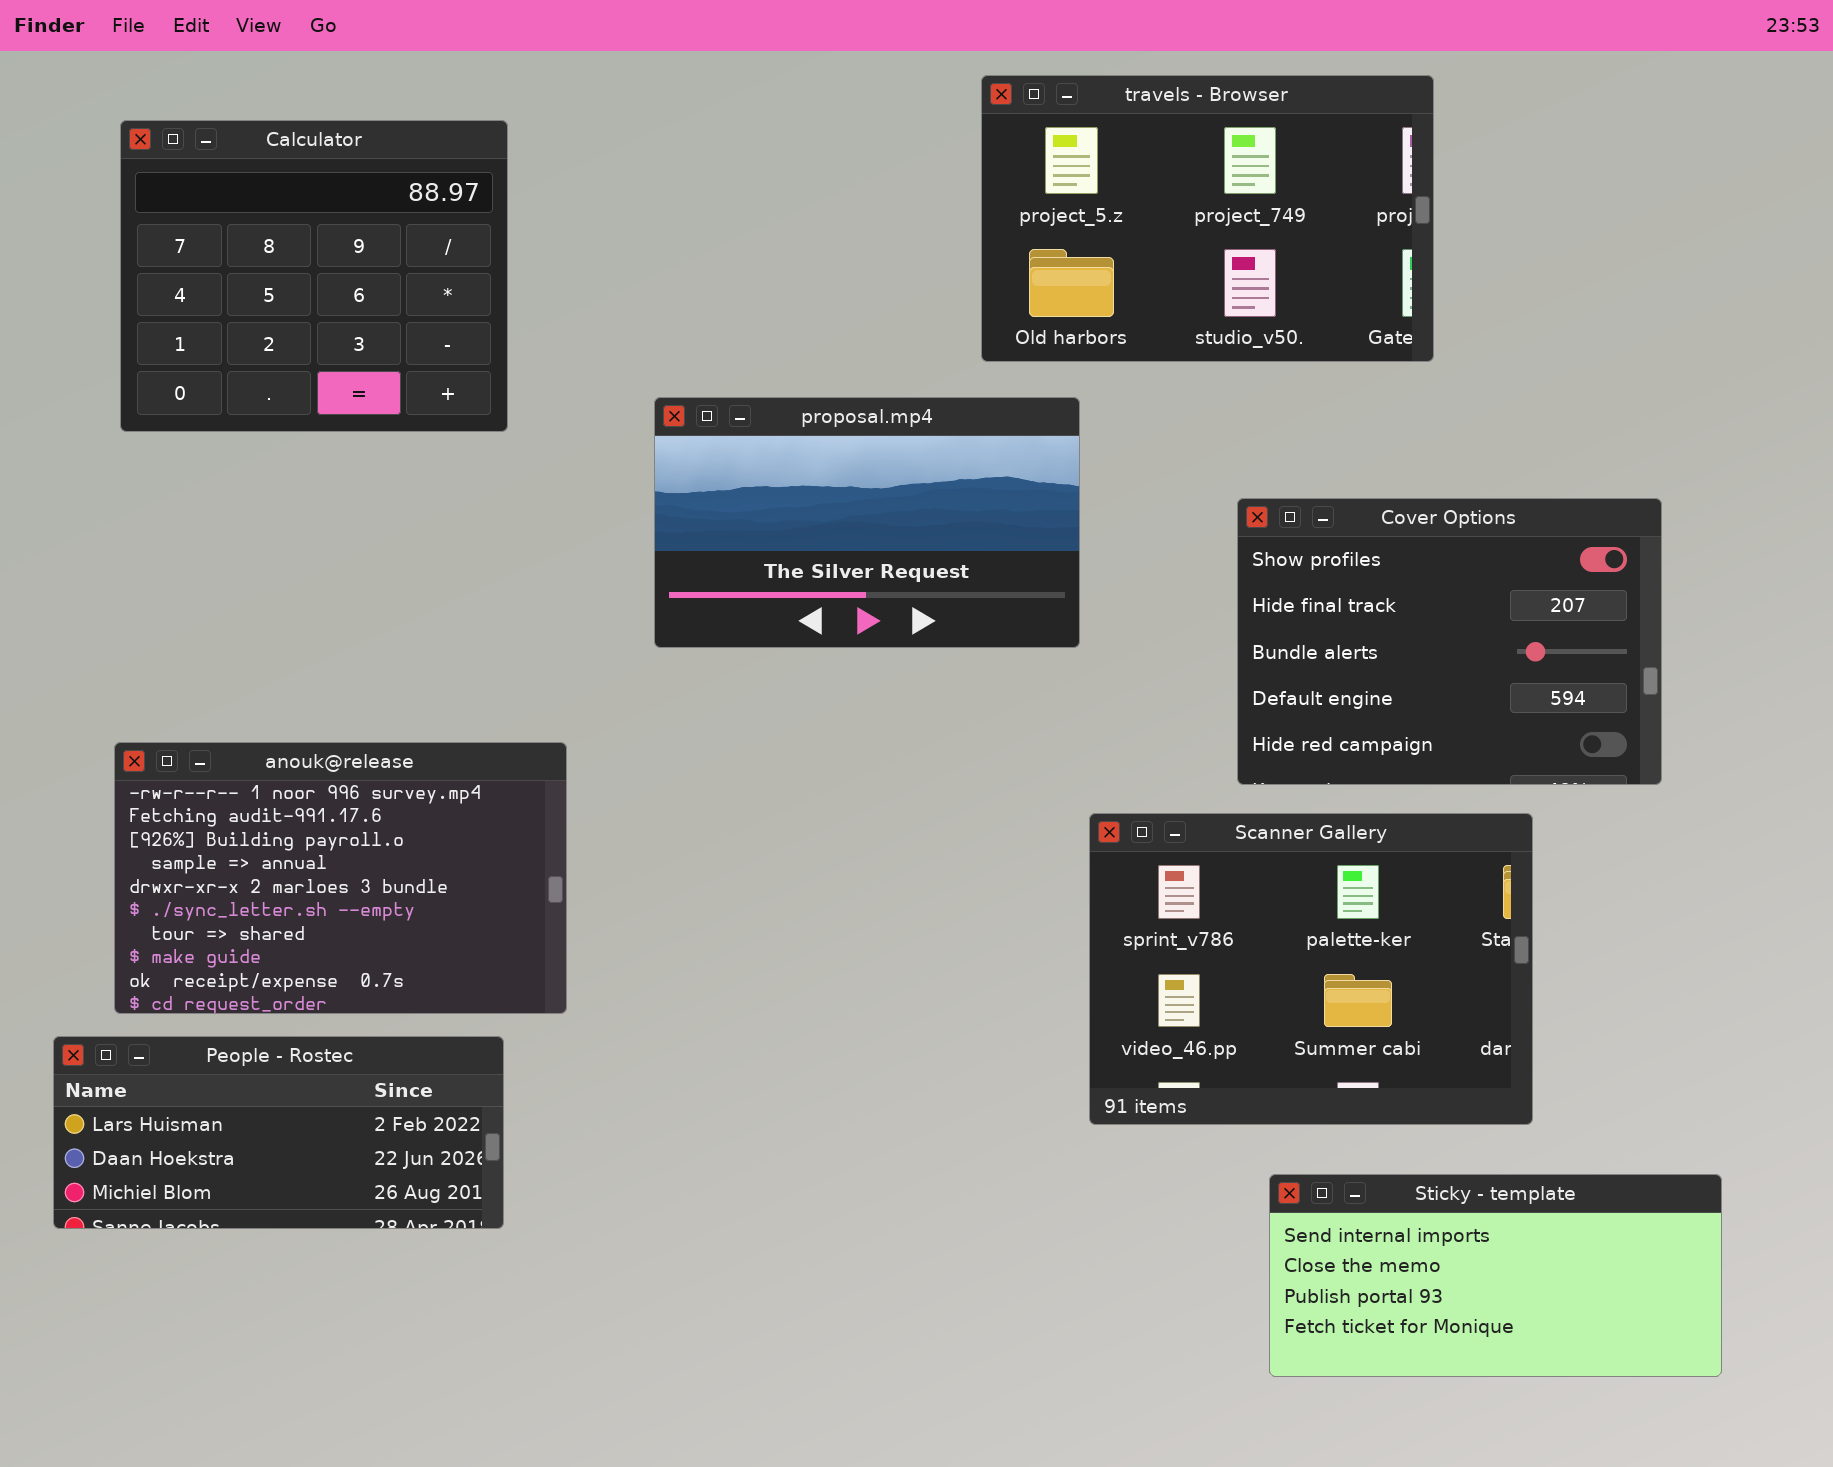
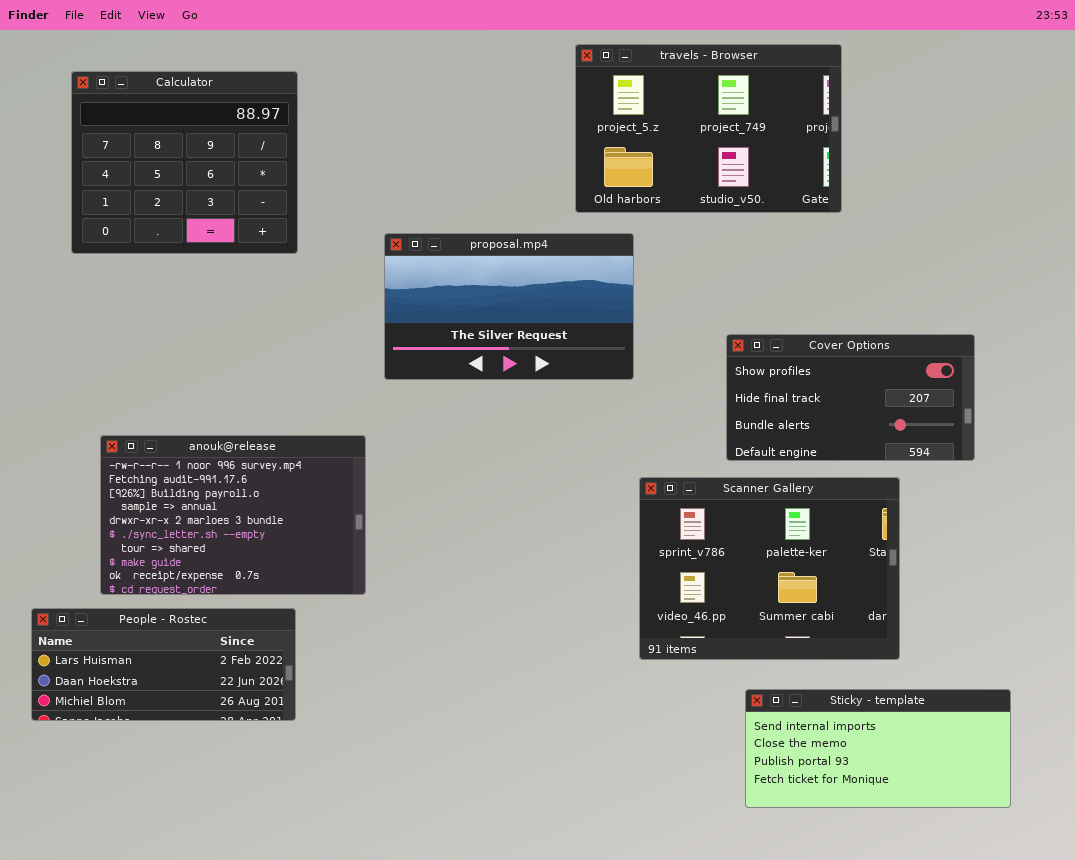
Cover Options: [1237,498,1662,785] -> [726,334,975,461], resized
anouk@release: [114,742,567,1014] -> [100,435,366,595], moved

